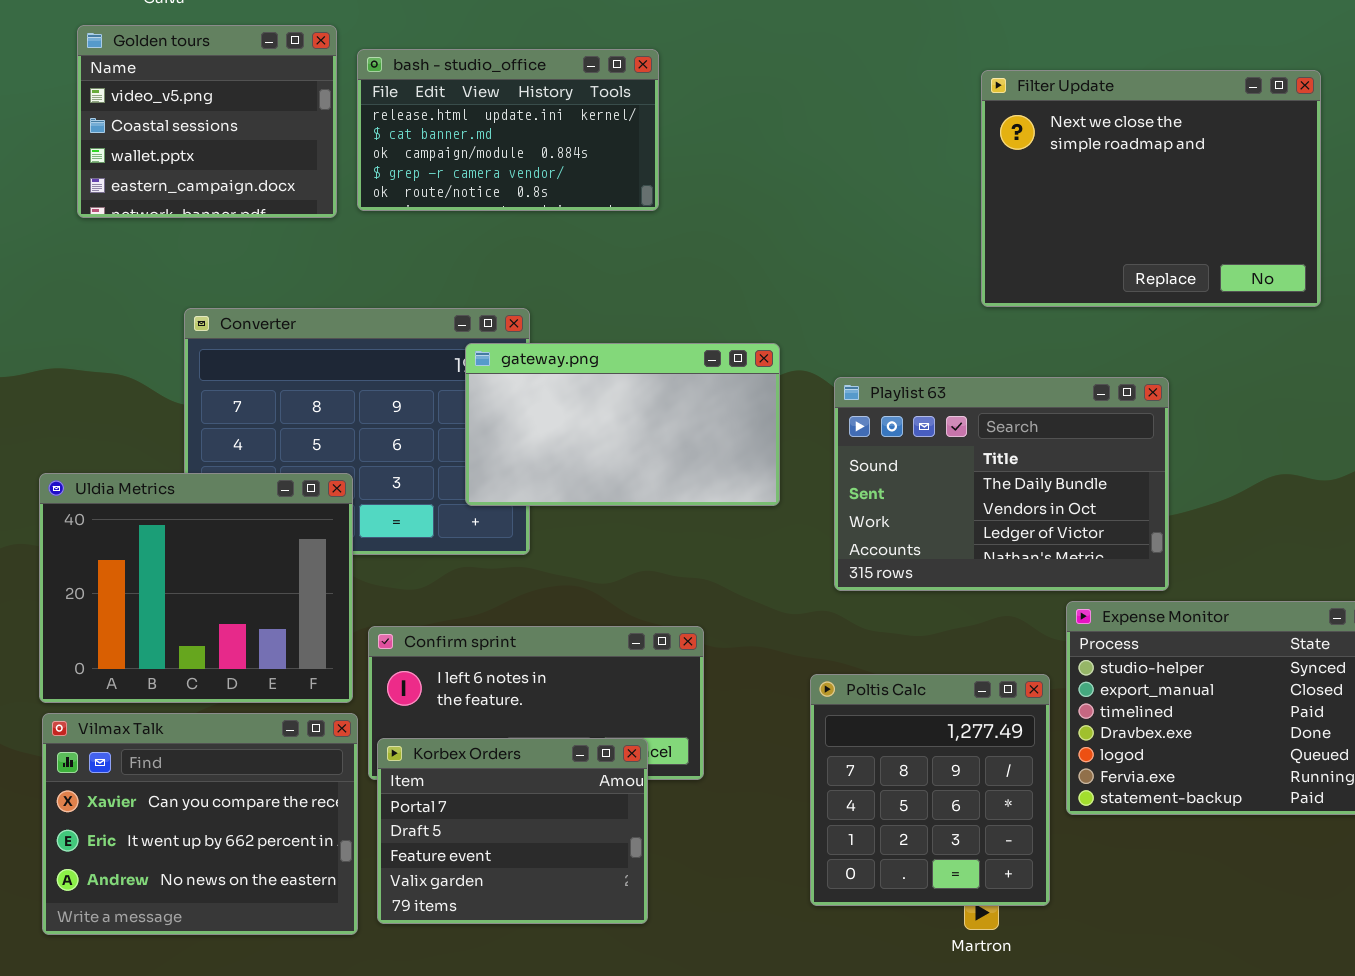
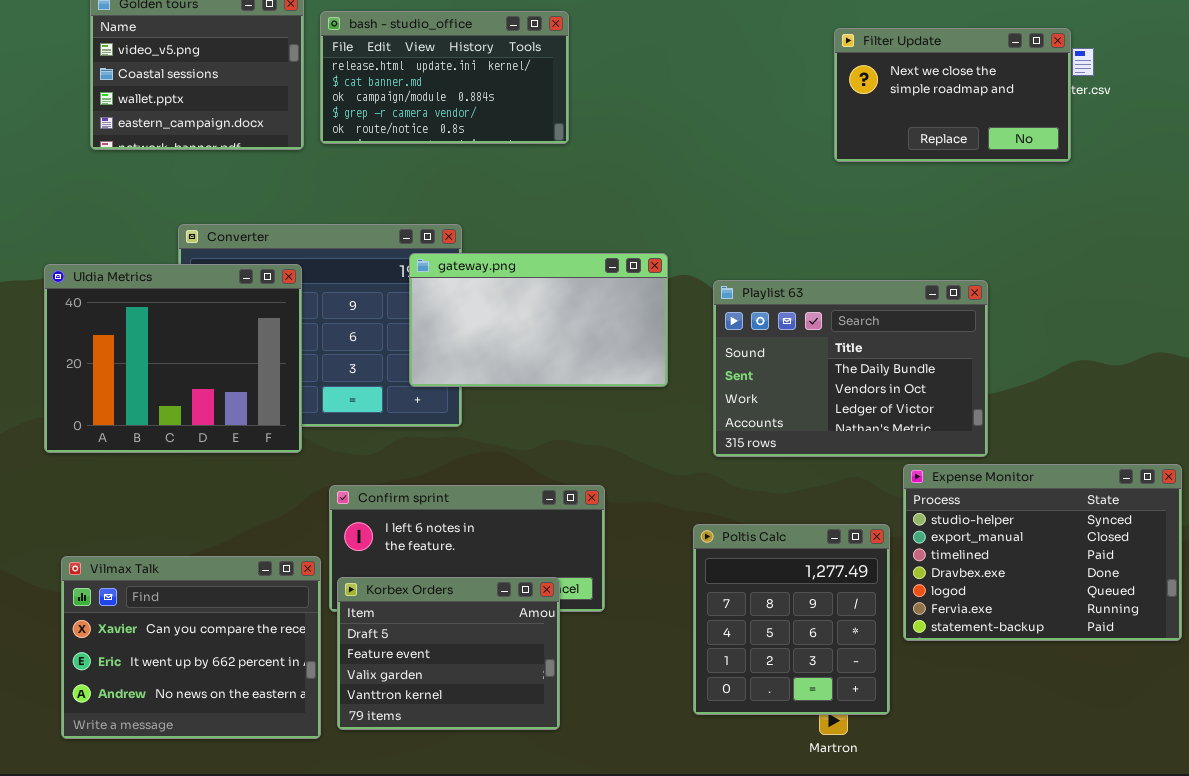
Filter Update: [981,70,1321,307] -> [834,28,1071,162], resized
Uldia Metrics: [39,473,353,703] -> [44,264,302,453], moved
Korbex Orders: [377,738,648,924] -> [337,577,560,730], scrolled down 1 row

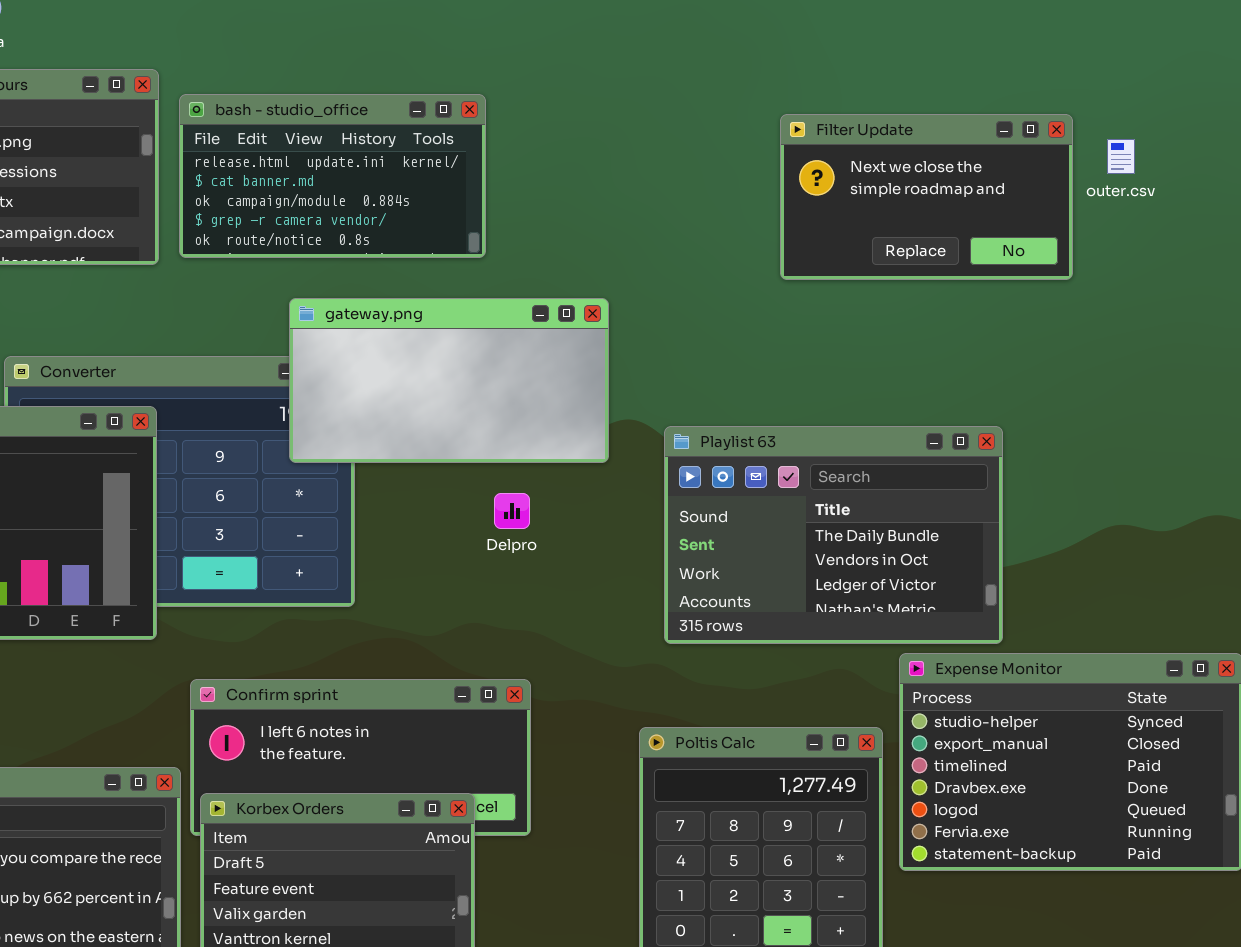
Filter Update: [834,28,1071,162] -> [780,114,1073,280], moved
gateway.png: [409,253,668,387] -> [289,298,609,463], moved

